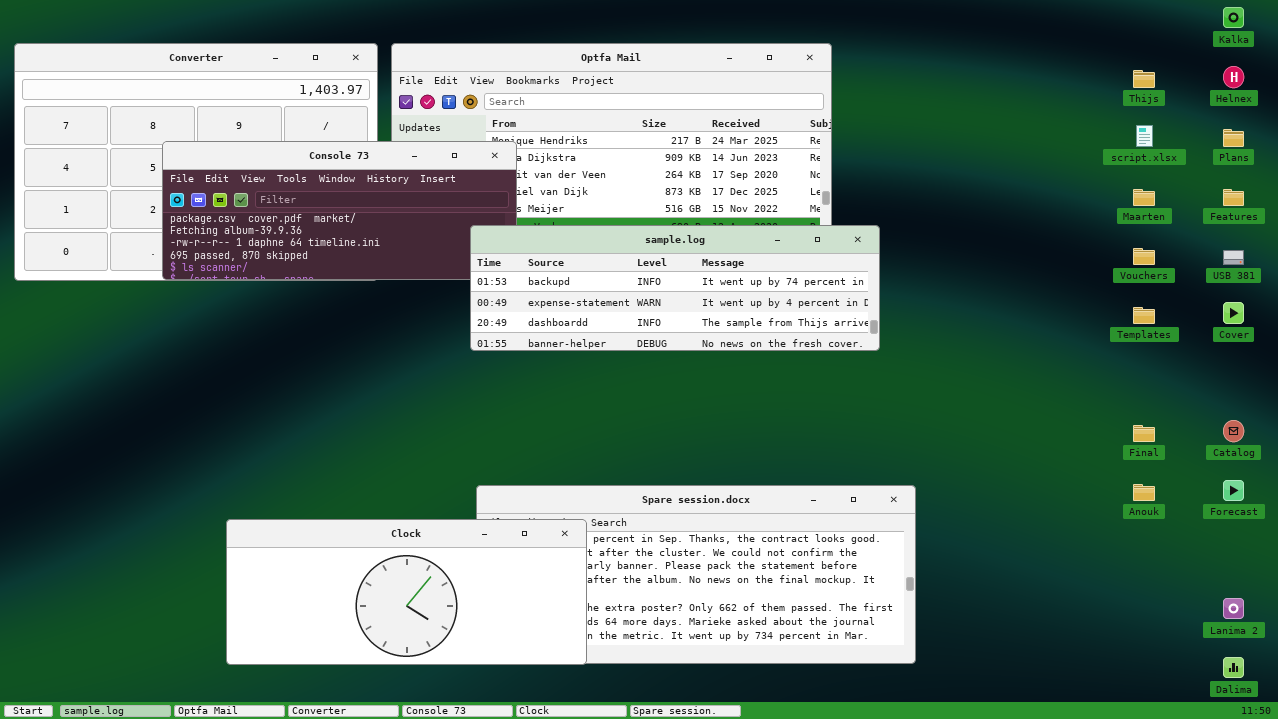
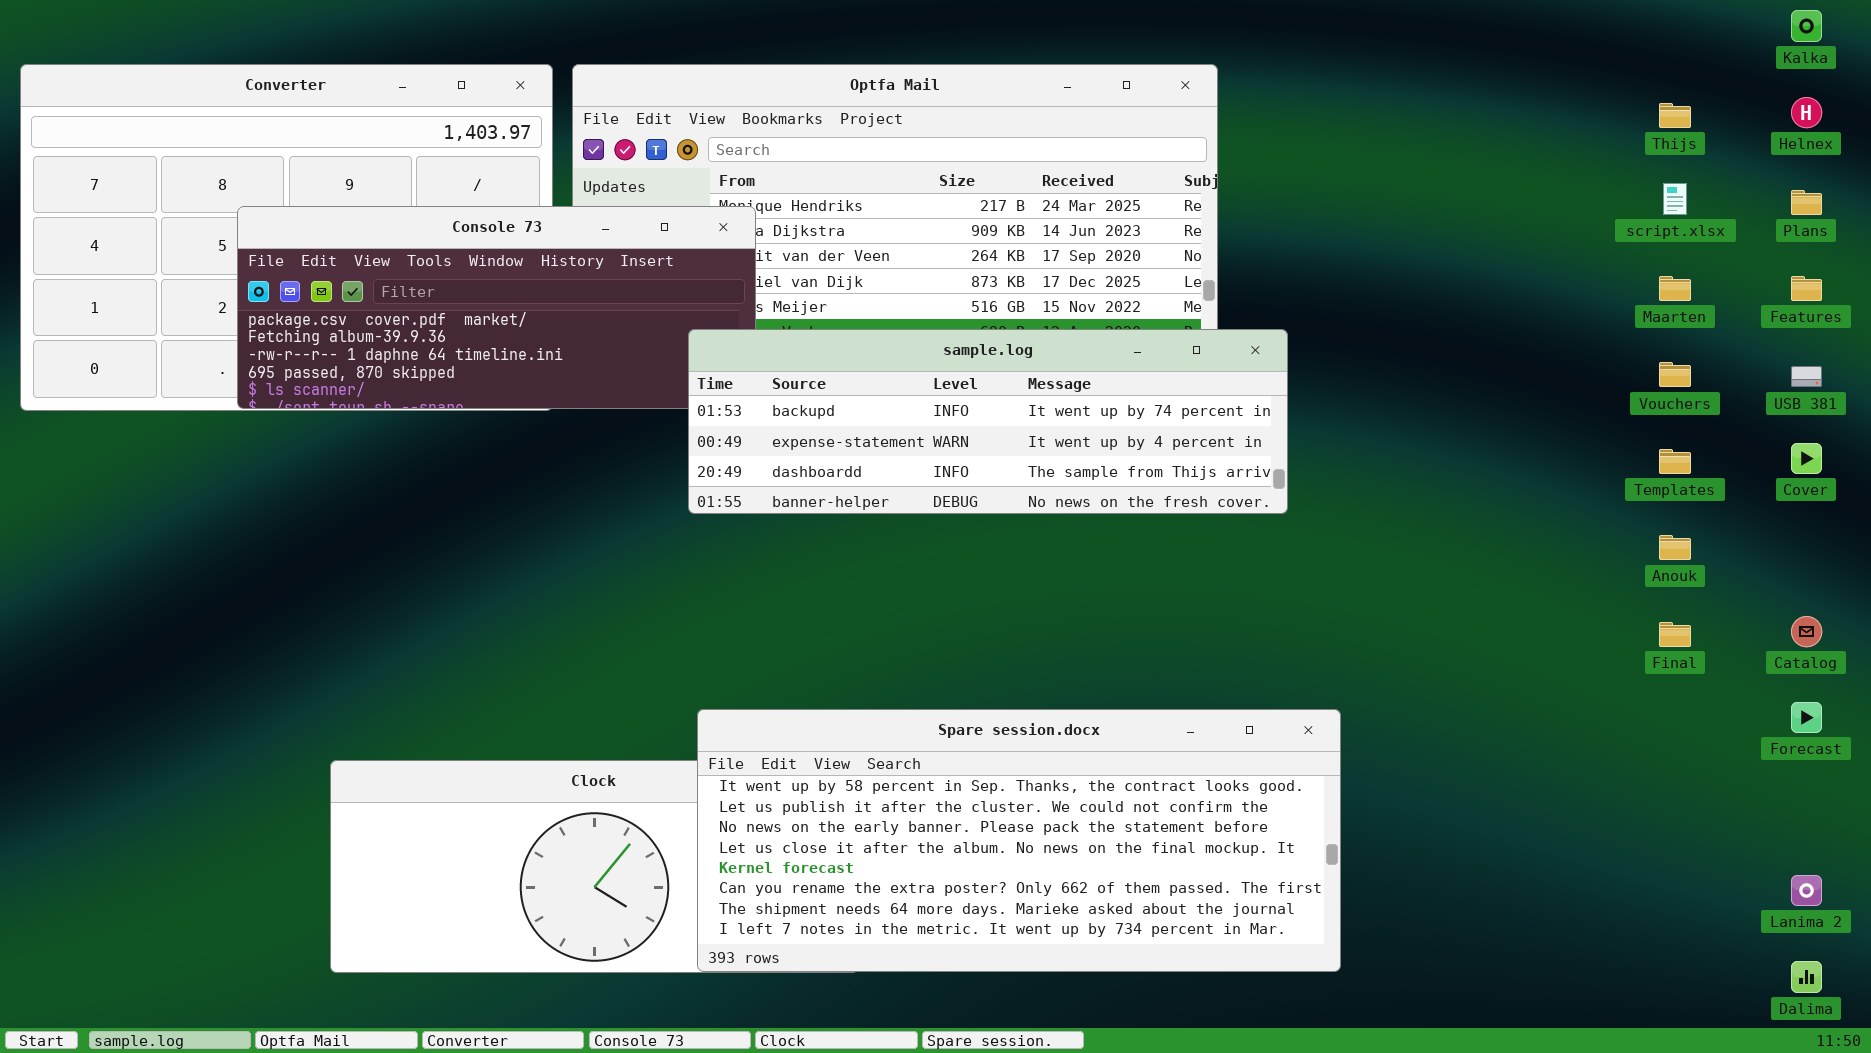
Anouk: [1133,484,1155,501] -> [1659,535,1691,560], moved
Spare session.docx: [476,485,916,664] -> [697,709,1341,972], raised

